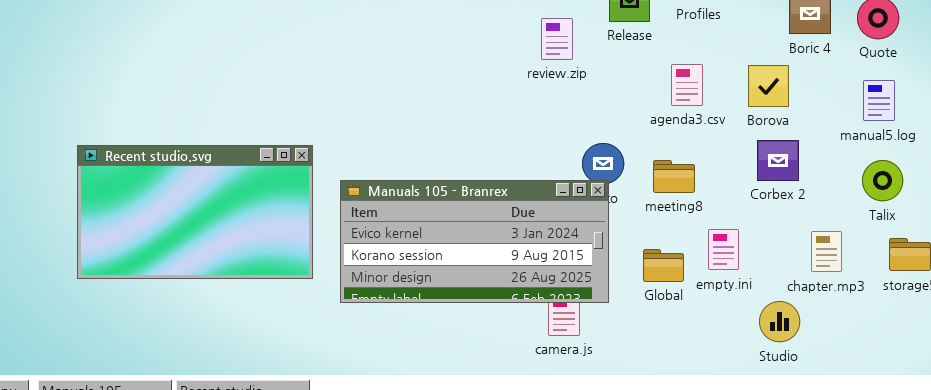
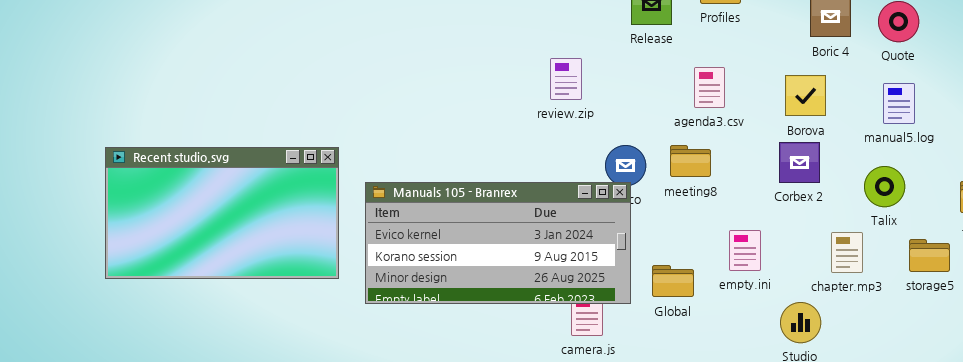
review.zip: [541,18,573,60] -> [550,58,582,100], moved
Borova: [748,65,789,107] -> [785,75,826,116], moved
meeting8: [653,160,695,193] -> [670,145,711,177], moved
Talix: [862,160,903,201] -> [864,166,905,207], moved
Global: [643,249,684,282] -> [652,265,694,297], moved

